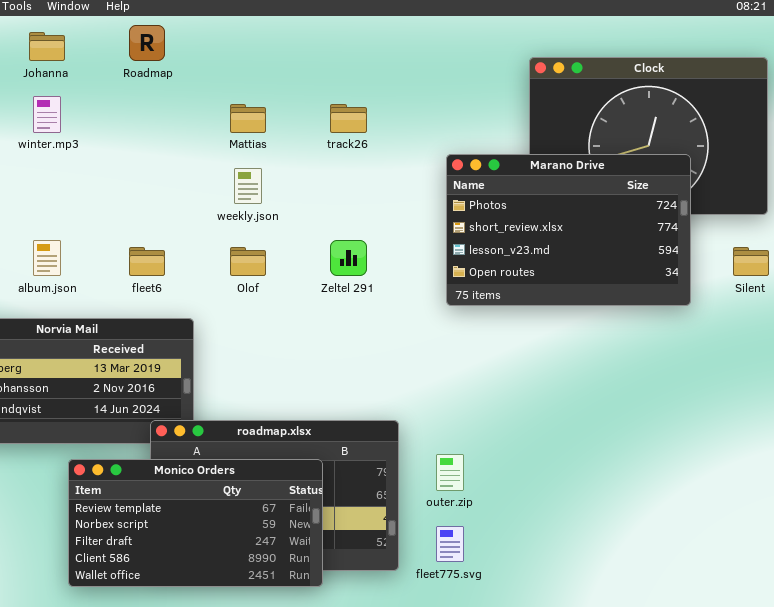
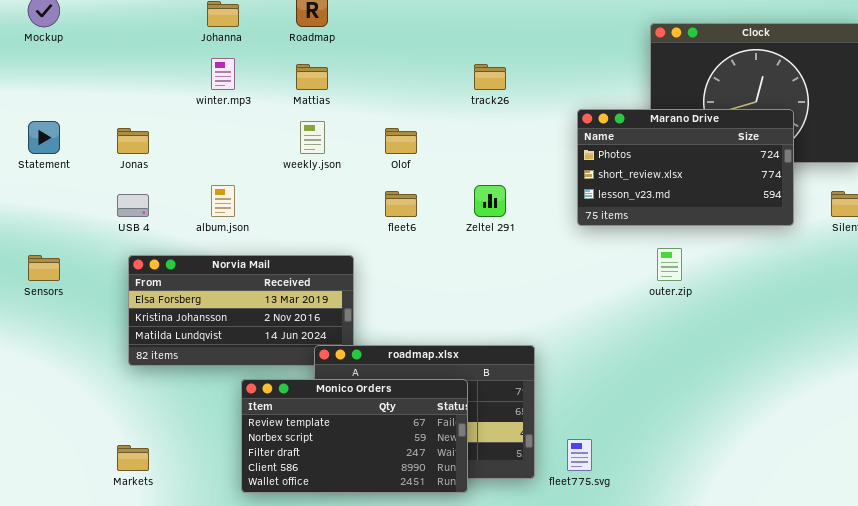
Mattias: [230,104,266,133] -> [296,64,328,90], moved
Marano Drive: [446,154,691,306] -> [577,109,794,226], resized
weekly.json: [234,168,262,204] -> [300,121,325,154], moved
fleet6: [129,247,165,276] -> [385,191,417,217], moved
Olof: [230,247,266,276] -> [385,128,417,154], moved
outer.zip: [436,454,464,491] -> [657,248,682,281], moved

